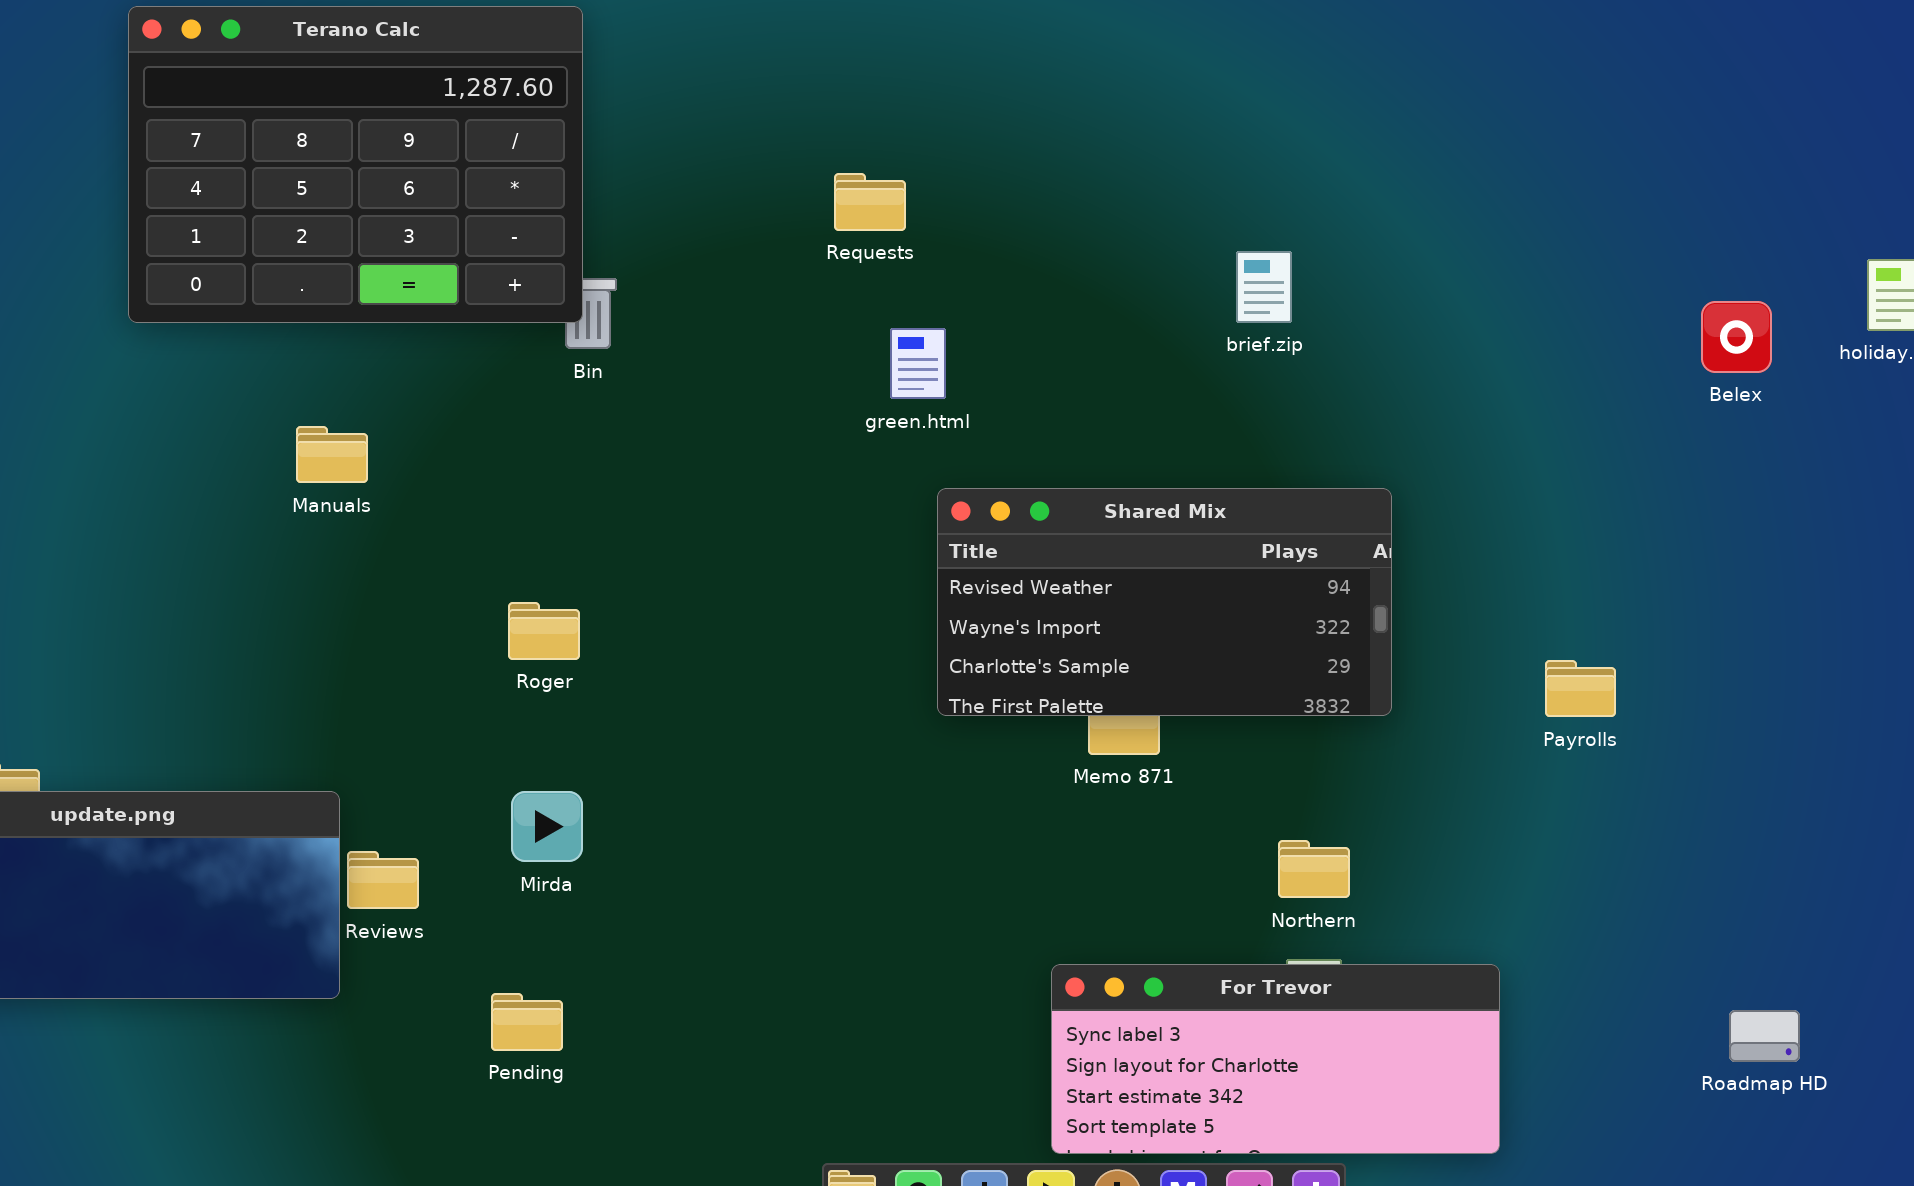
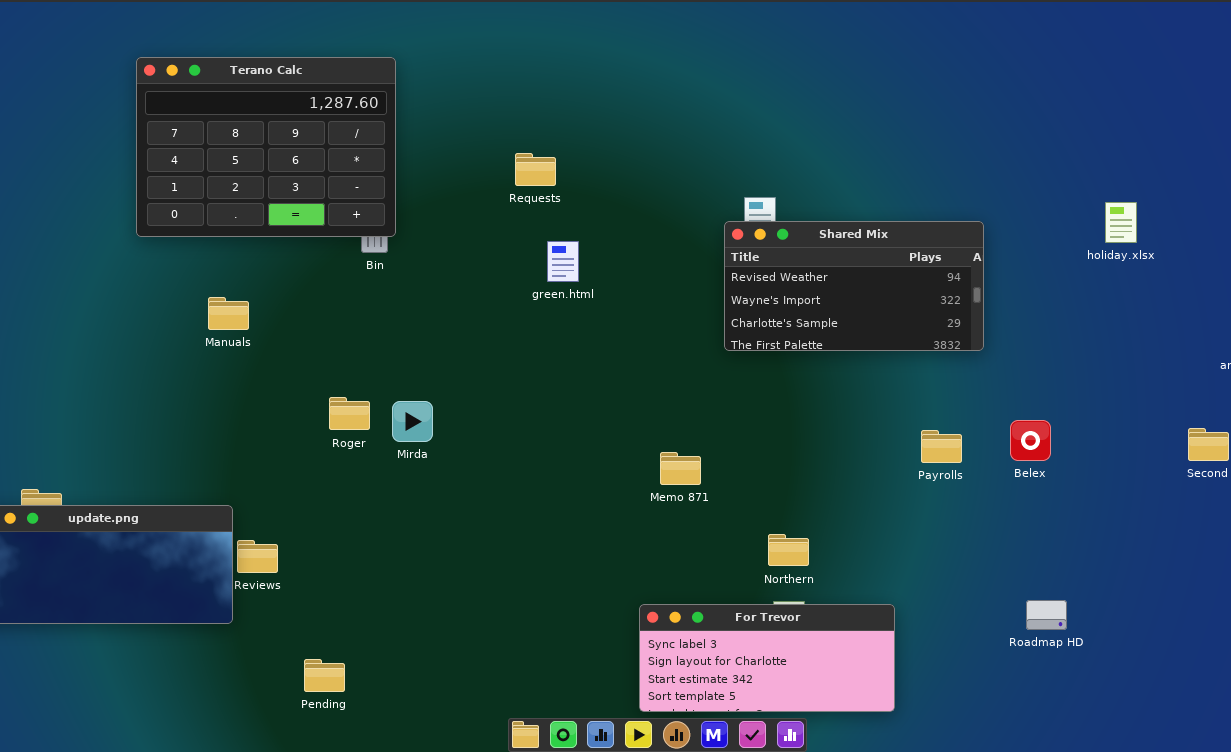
Terano Calc: [128,6,583,323] -> [136,57,396,237], moved
Belex: [1701,301,1772,373] -> [1010,420,1051,461], moved
Shared Mix: [937,488,1392,716] -> [724,221,984,351], moved
Mirda: [511,791,583,862] -> [392,401,433,442], moved
Pending: [491,993,563,1051] -> [304,659,345,692], moved
Roadmap HD: [1729,1010,1800,1062] -> [1026,600,1067,630], moved

